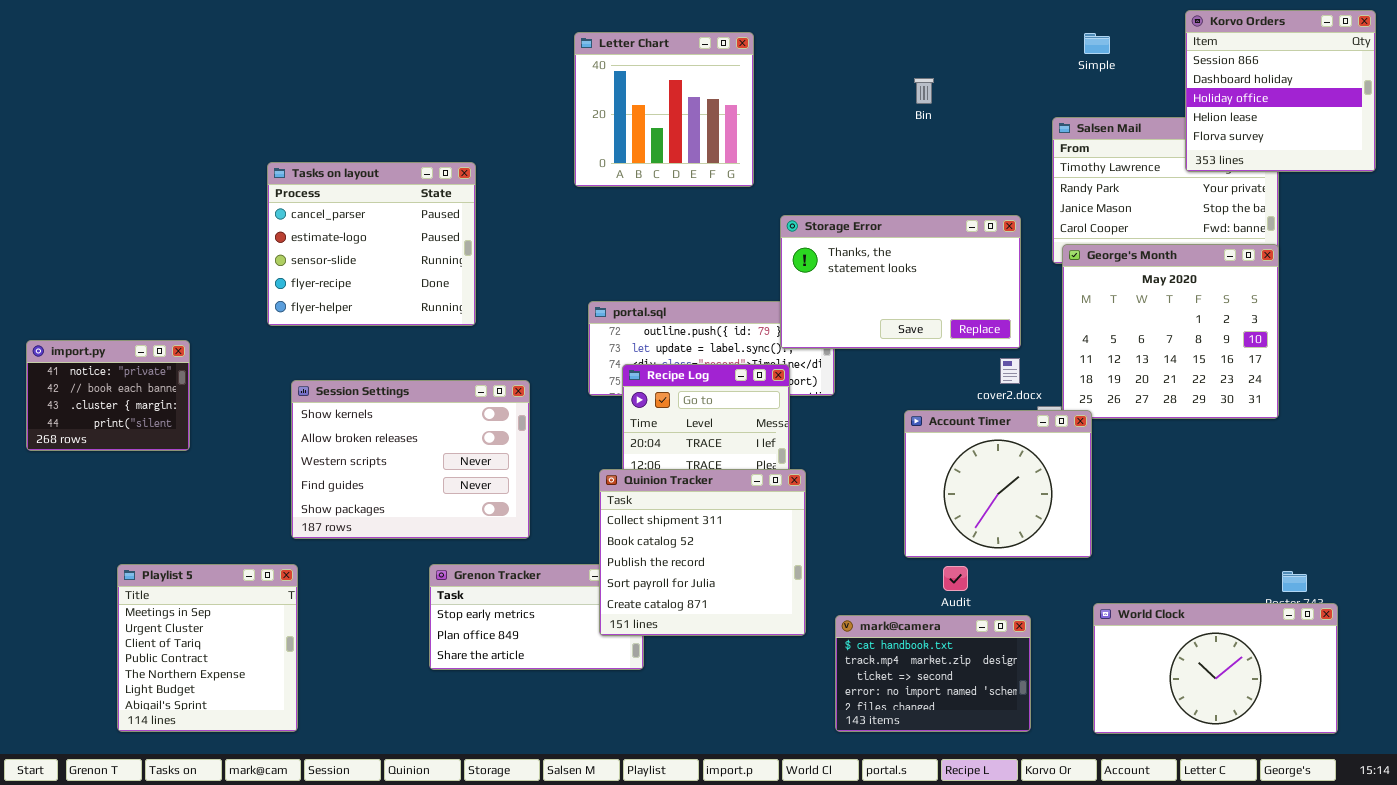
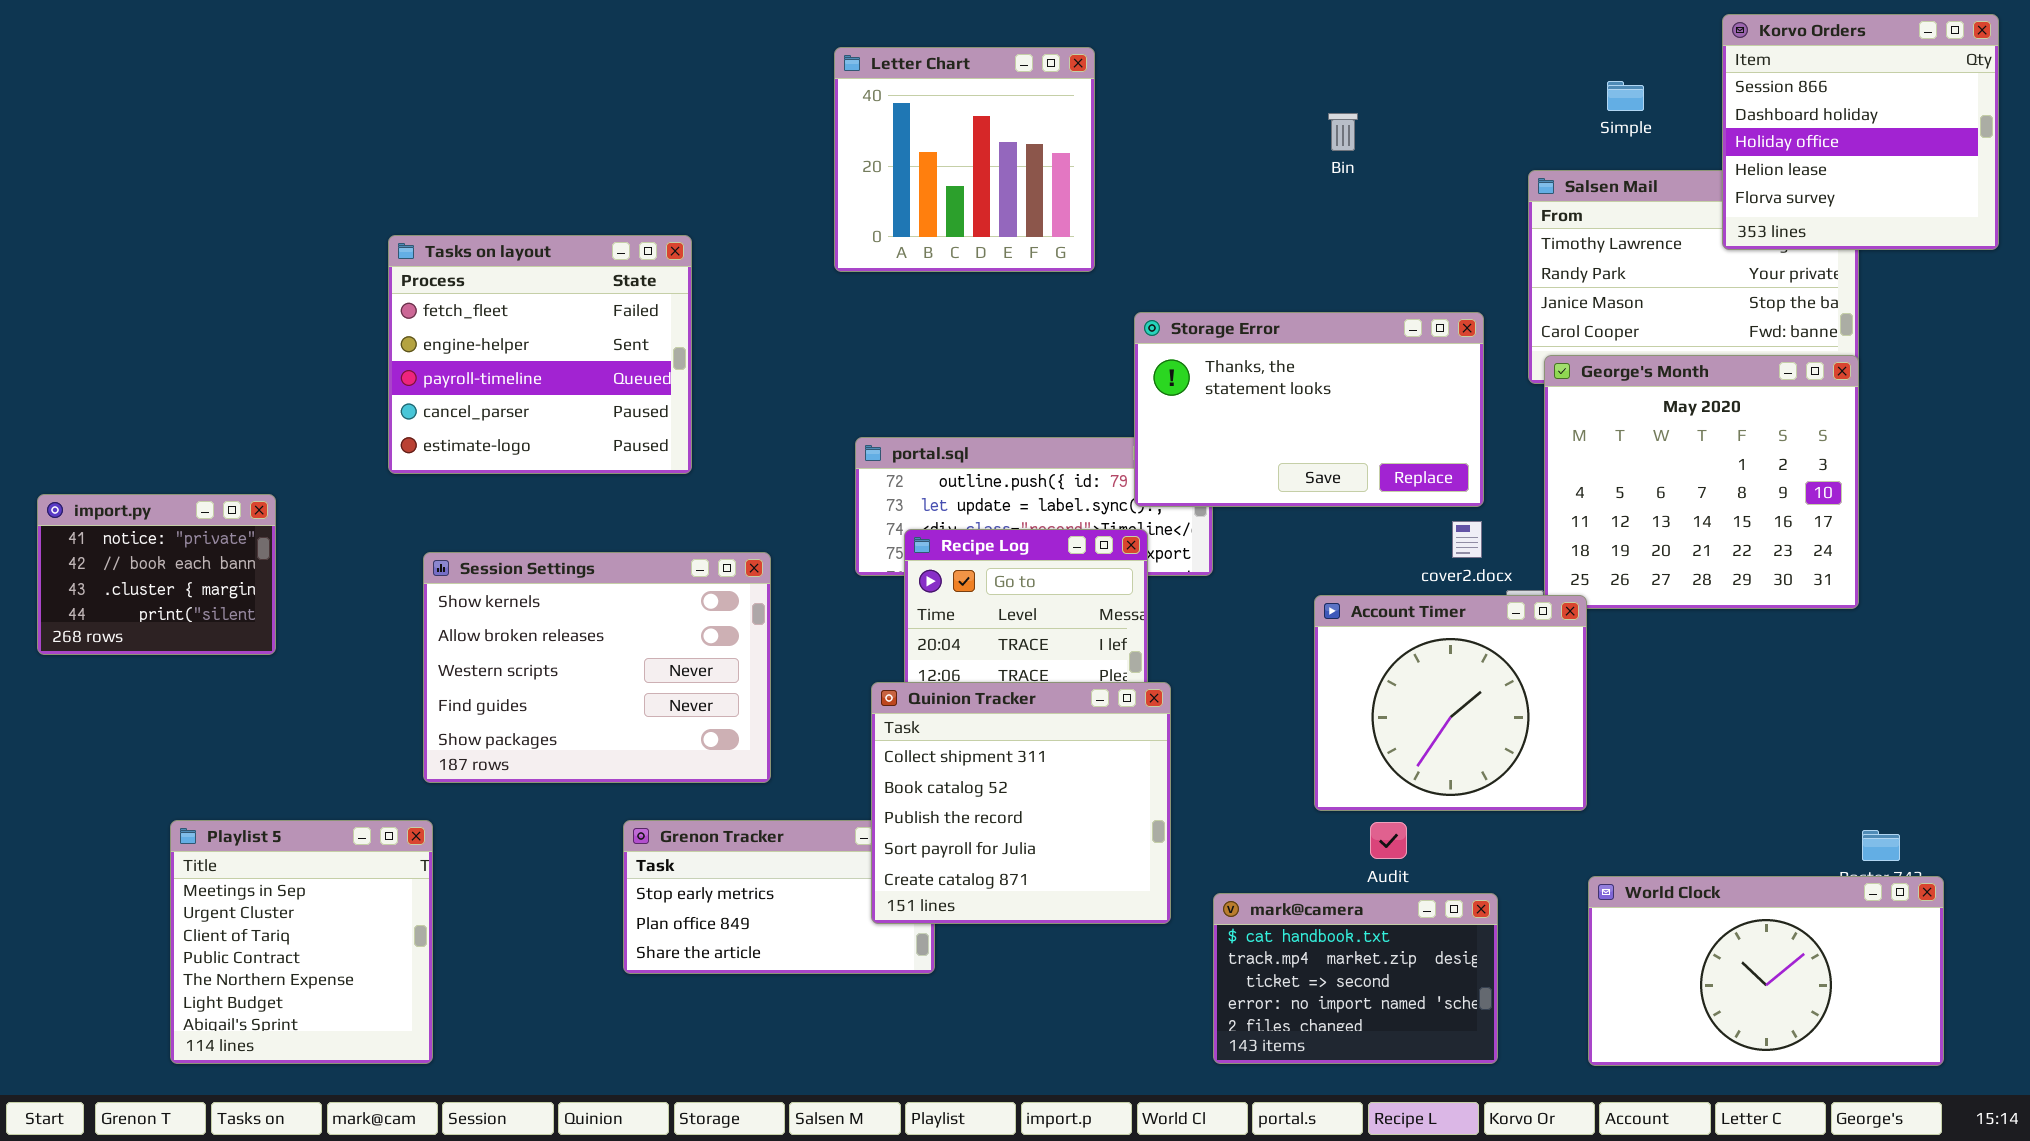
Simple: [1084,33,1110,54] -> [1607,81,1644,111], moved
Tasks on layout: [267,162,476,326] -> [388,235,692,474], scrolled up 3 rows

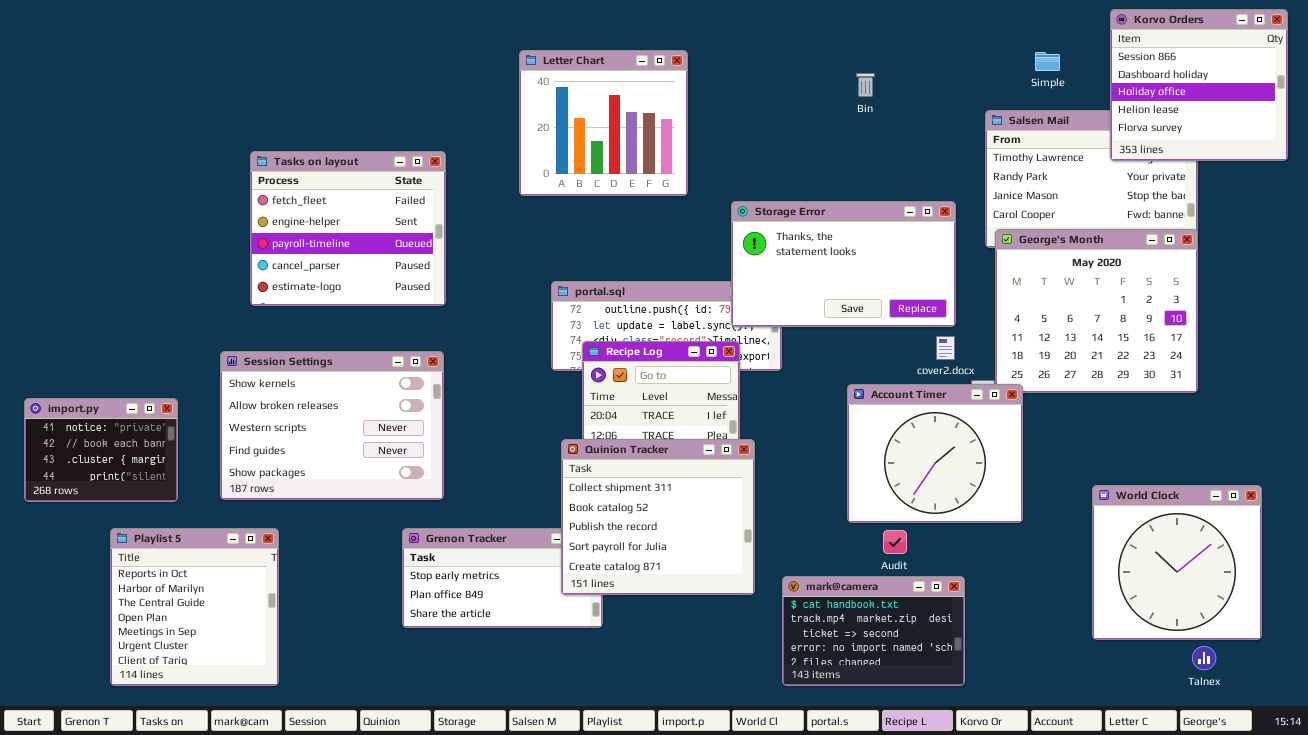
Letter Chart: [834,47,1095,272] -> [519,50,688,196], moved
import.py: [37,494,276,655] -> [24,398,178,502], moved
Session Settings: [423,552,771,783] -> [220,351,444,500], moved
Playlist 5: [170,820,433,1064] -> [110,528,279,686], scrolled up 4 rows
World Clock: [1588,876,1944,1066] -> [1092,485,1262,640], moved, resized

